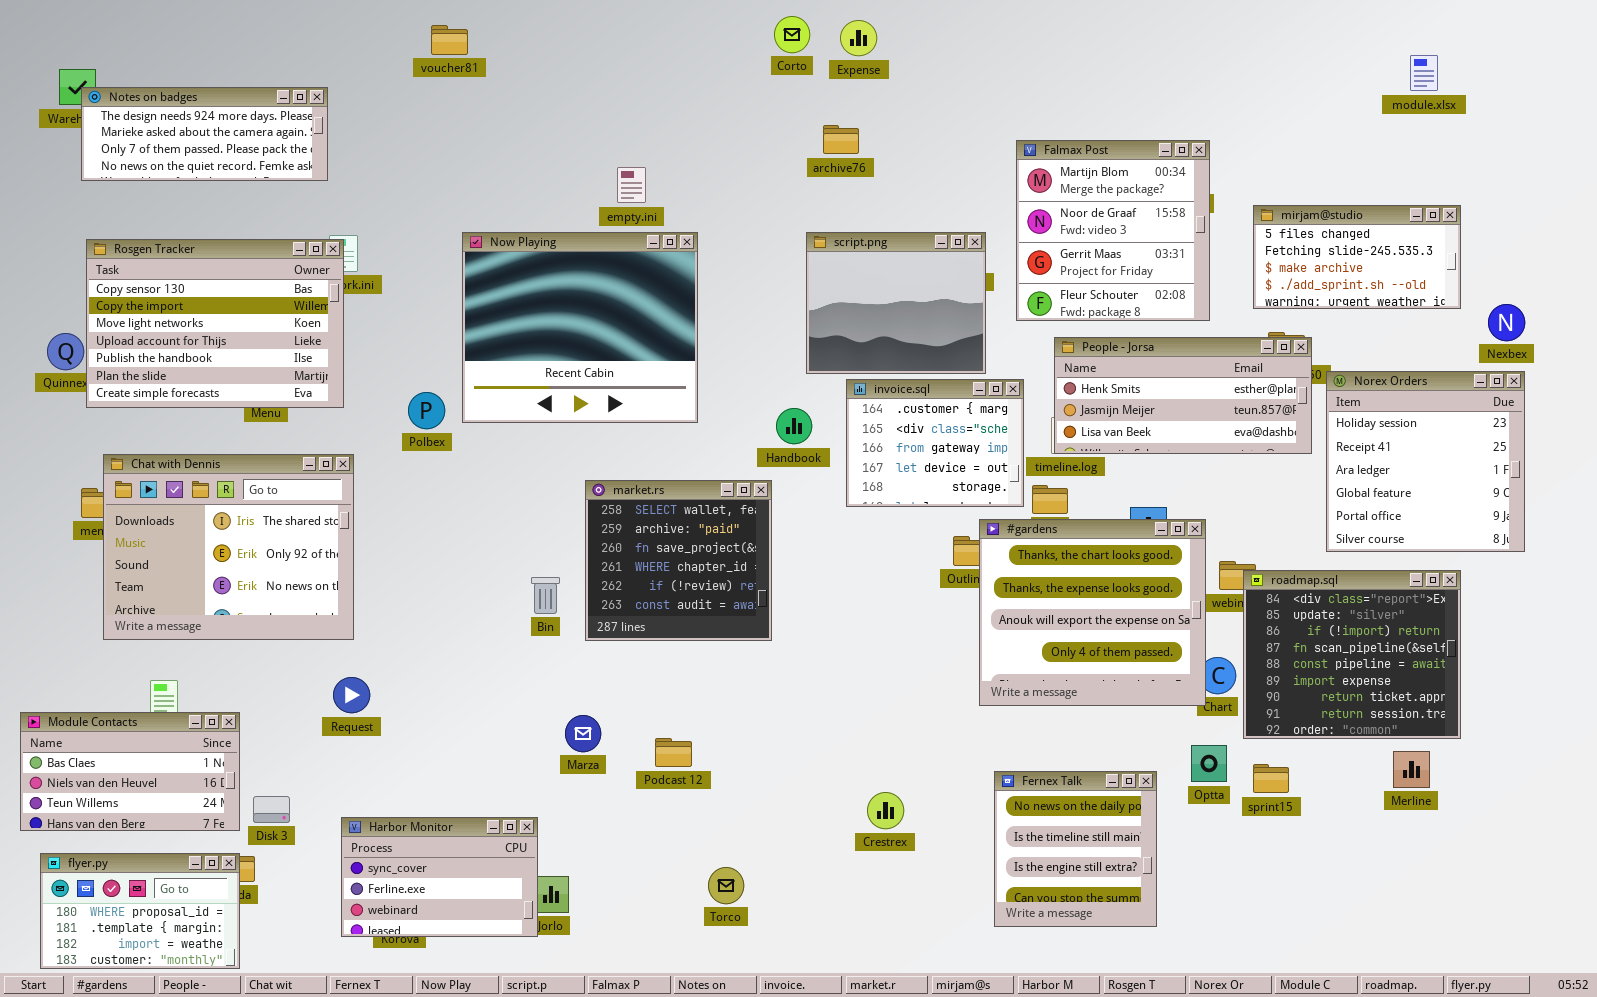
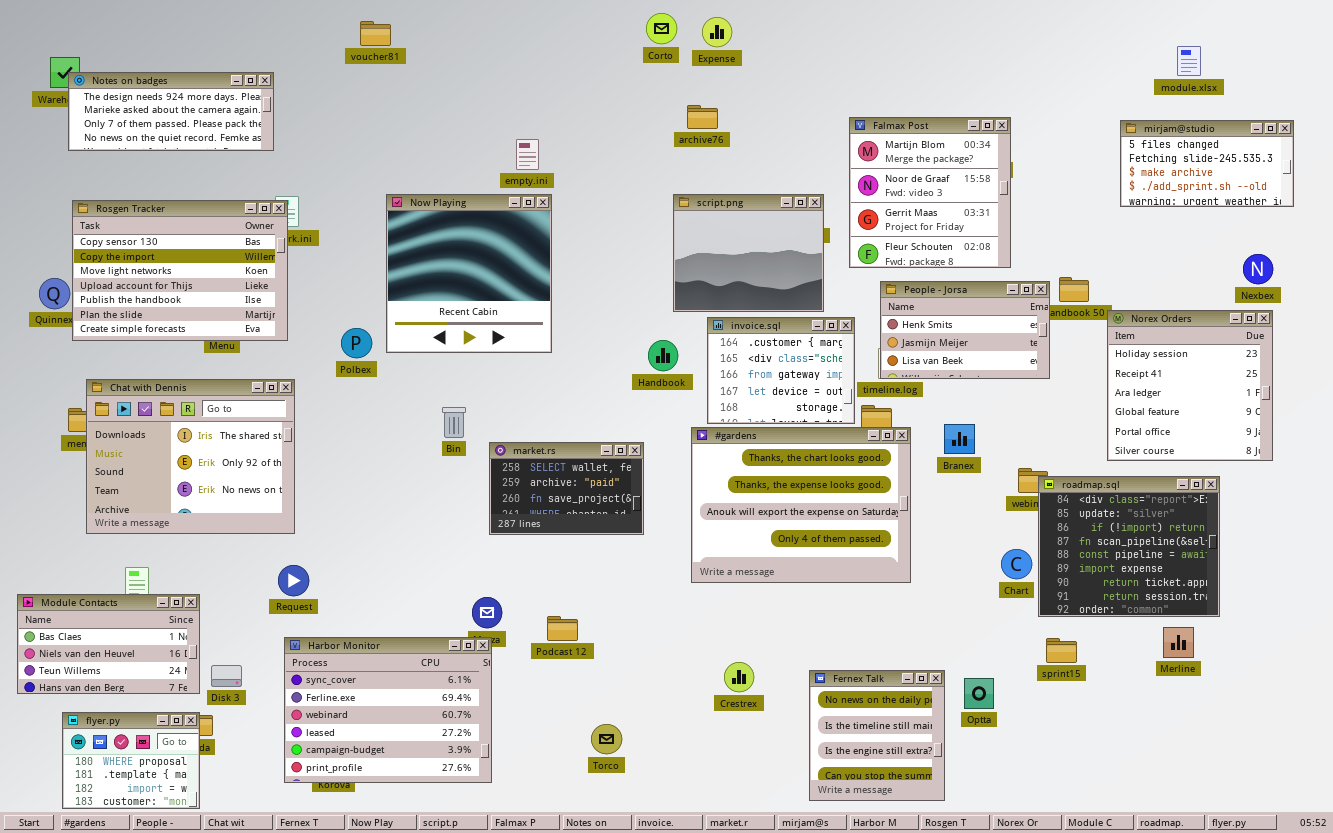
mirjam@studio: [1253,205,1461,309] -> [1120,120,1294,207], moved
Now Playing: [462,232,698,423] -> [386,194,552,353], resized
People - Jorsa: [1054,337,1312,454] -> [880,281,1050,379], resized
market.rs: [585,480,772,641] -> [489,442,644,535], resized
#gardens: [979,519,1206,706] -> [691,427,911,583], moved, resized
Bin: [531,577,560,614] -> [442,407,466,438], moved
Optta: [1191,745,1227,782] -> [964,678,994,709], moved
Fernex Talk: [994,771,1157,927] -> [809,670,945,801], moved
Harbor Monitor: [341,817,538,937] -> [284,637,492,783], resized
flyer.py: [40,853,240,969] -> [62,712,200,809], resized

